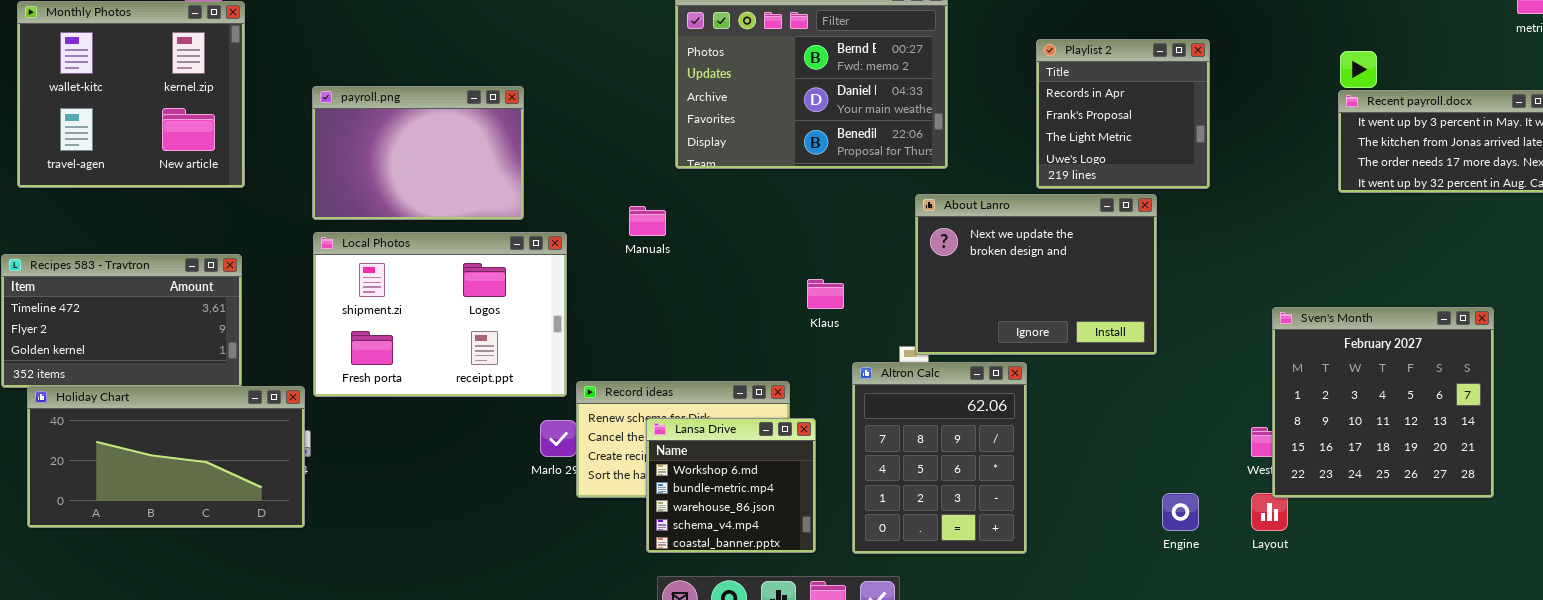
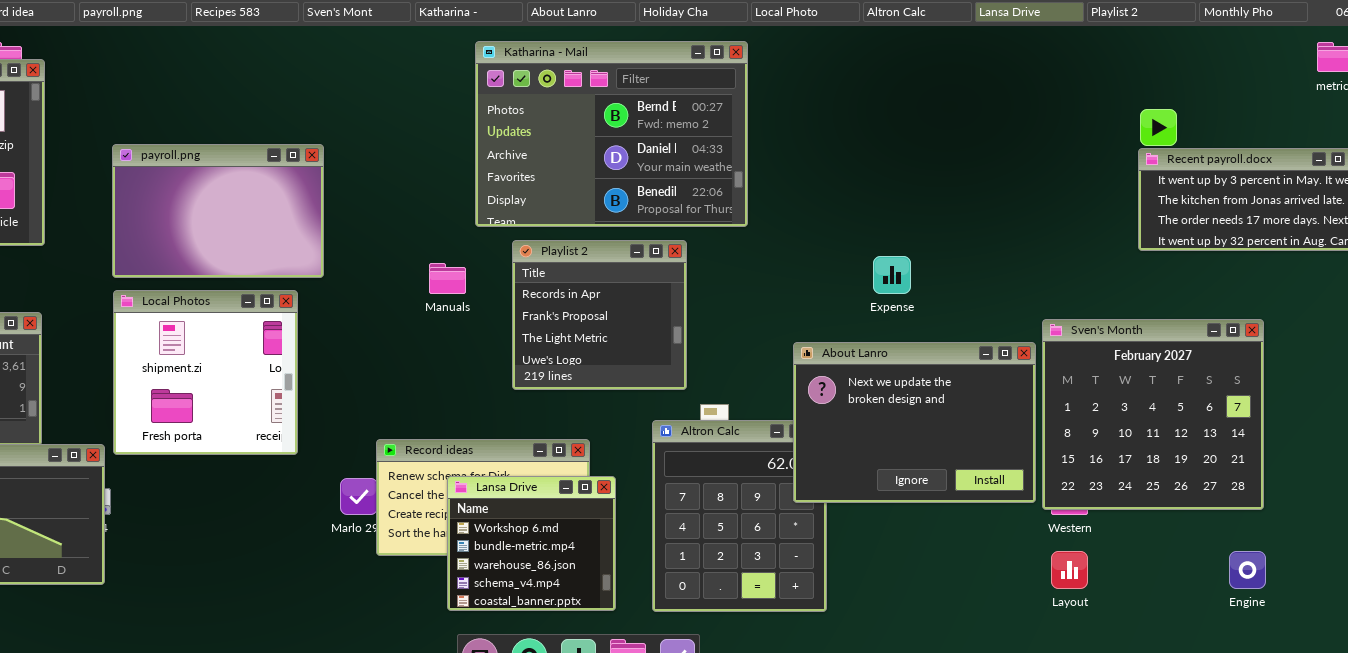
Playlist 2: [1036,39,1210,189] -> [512,240,687,390], moved
About Lanro: [915,194,1157,355] -> [793,342,1036,503], moved
Local Photos: [313,232,567,397] -> [113,290,298,455], resized
Sven's Month: [1272,307,1494,498] -> [1042,319,1264,510], moved
Engine: [1162,493,1199,531] -> [1229,551,1266,589], moved

